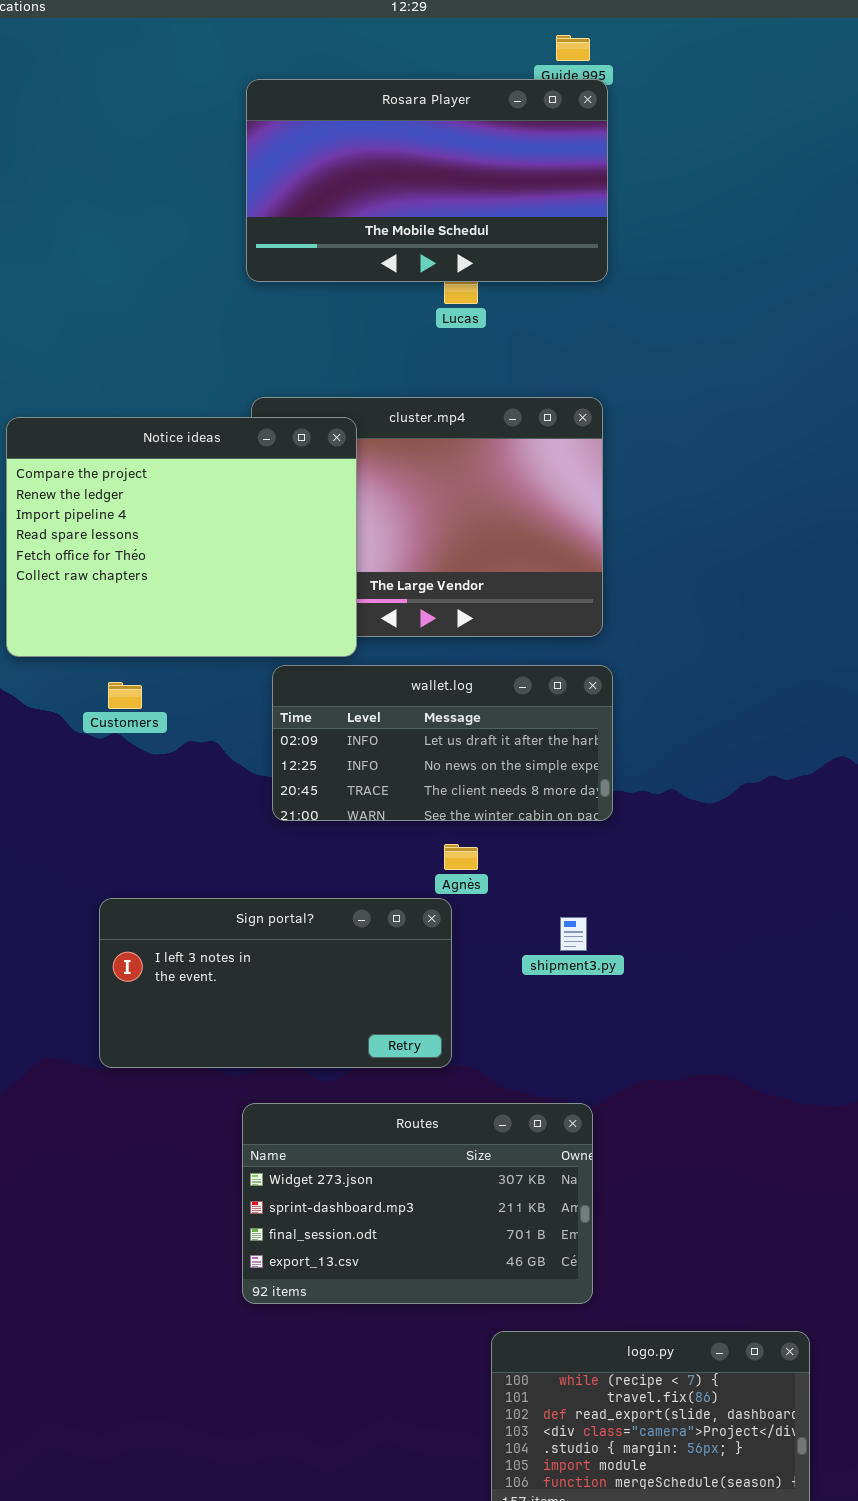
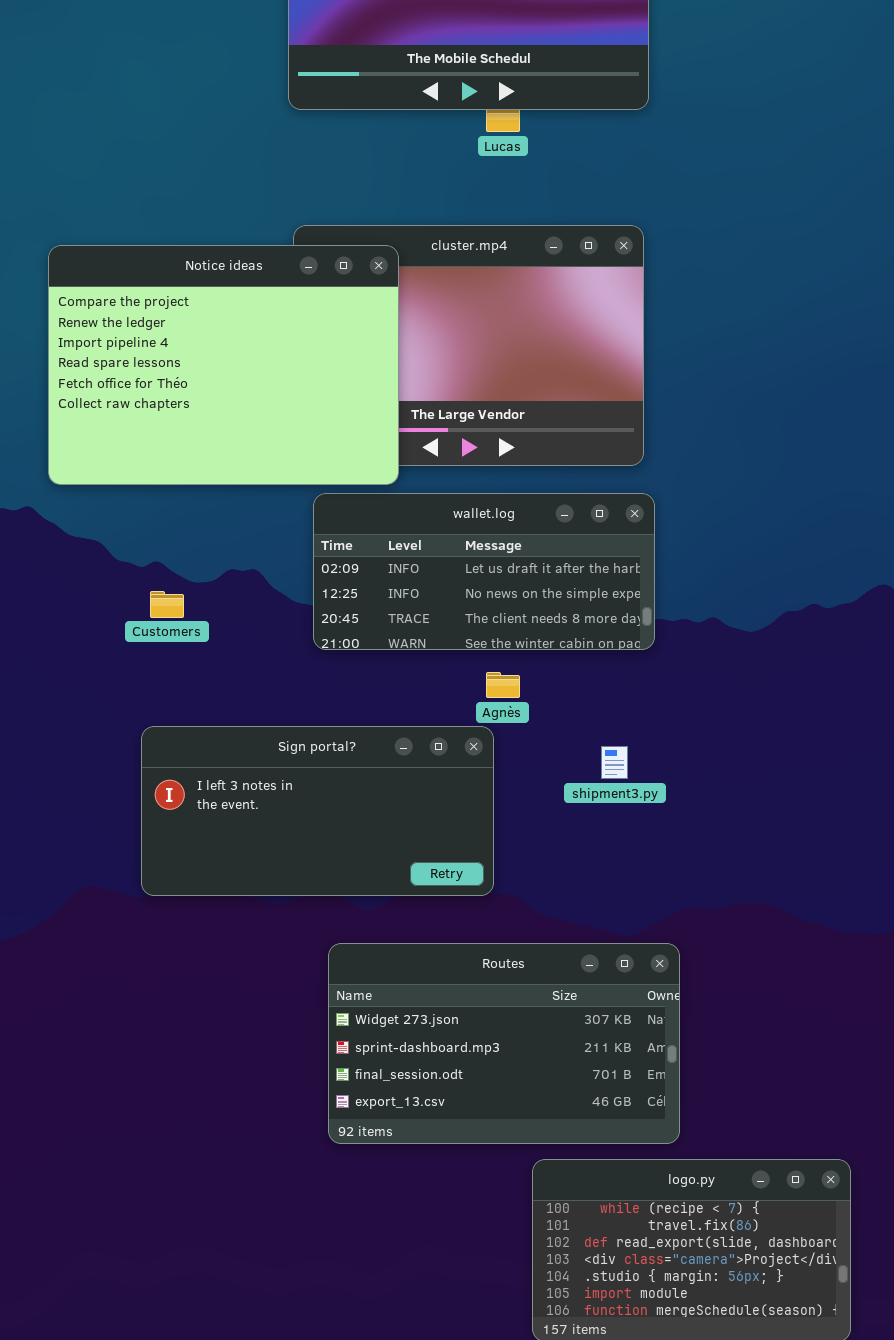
Customers: [108,682,142,709] -> [150,591,184,618], moved
Routes: [242,1103,593,1304] -> [328,943,680,1144], moved

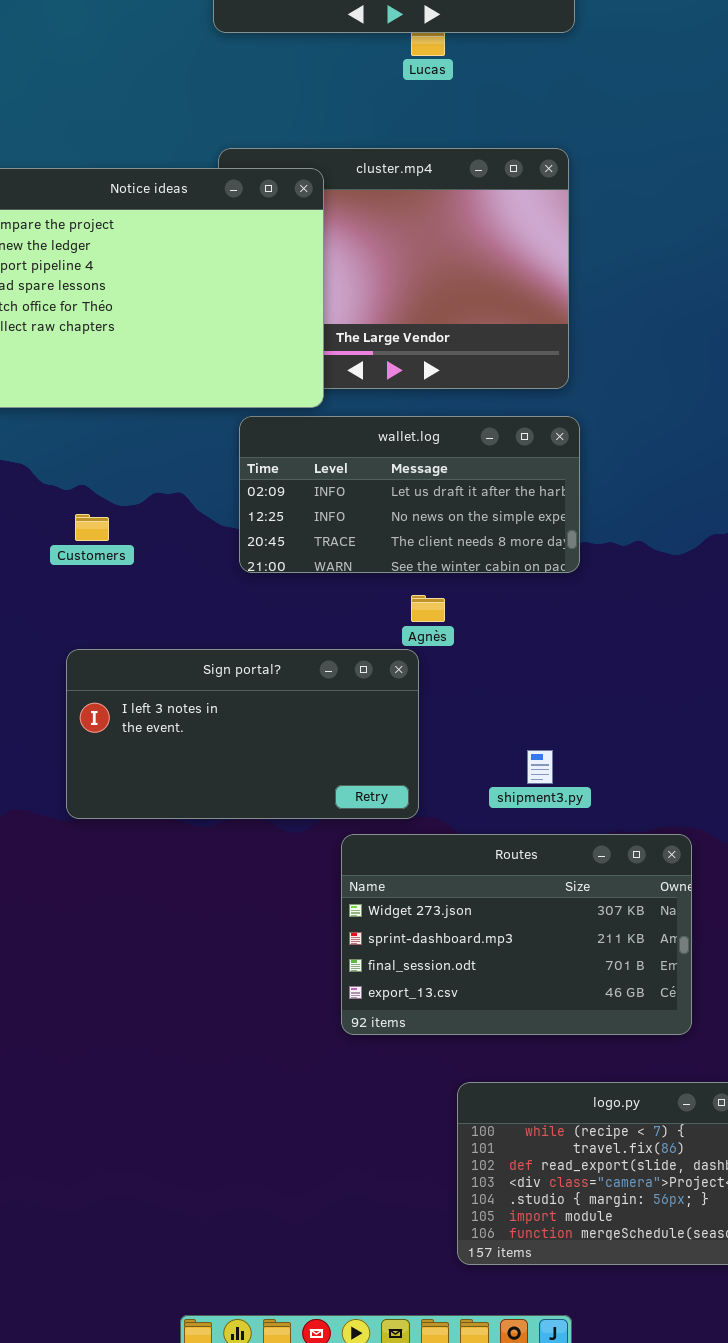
shipment3.py: [601,746,628,779] -> [527,750,553,784], moved
Routes: [328,943,680,1144] -> [341,834,692,1035], moved

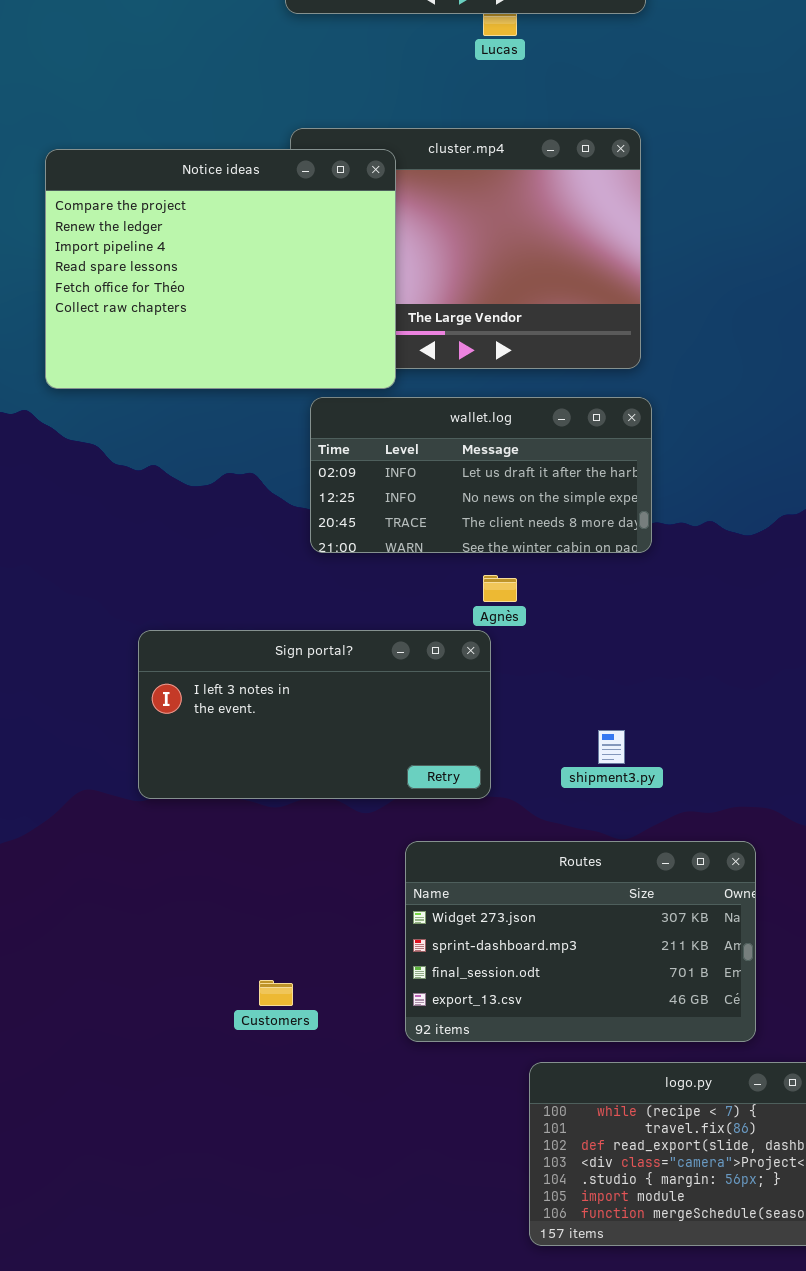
Customers: [75,514,109,541] -> [259,980,293,1006], moved
Routes: [341,834,692,1035] -> [405,841,756,1042], moved

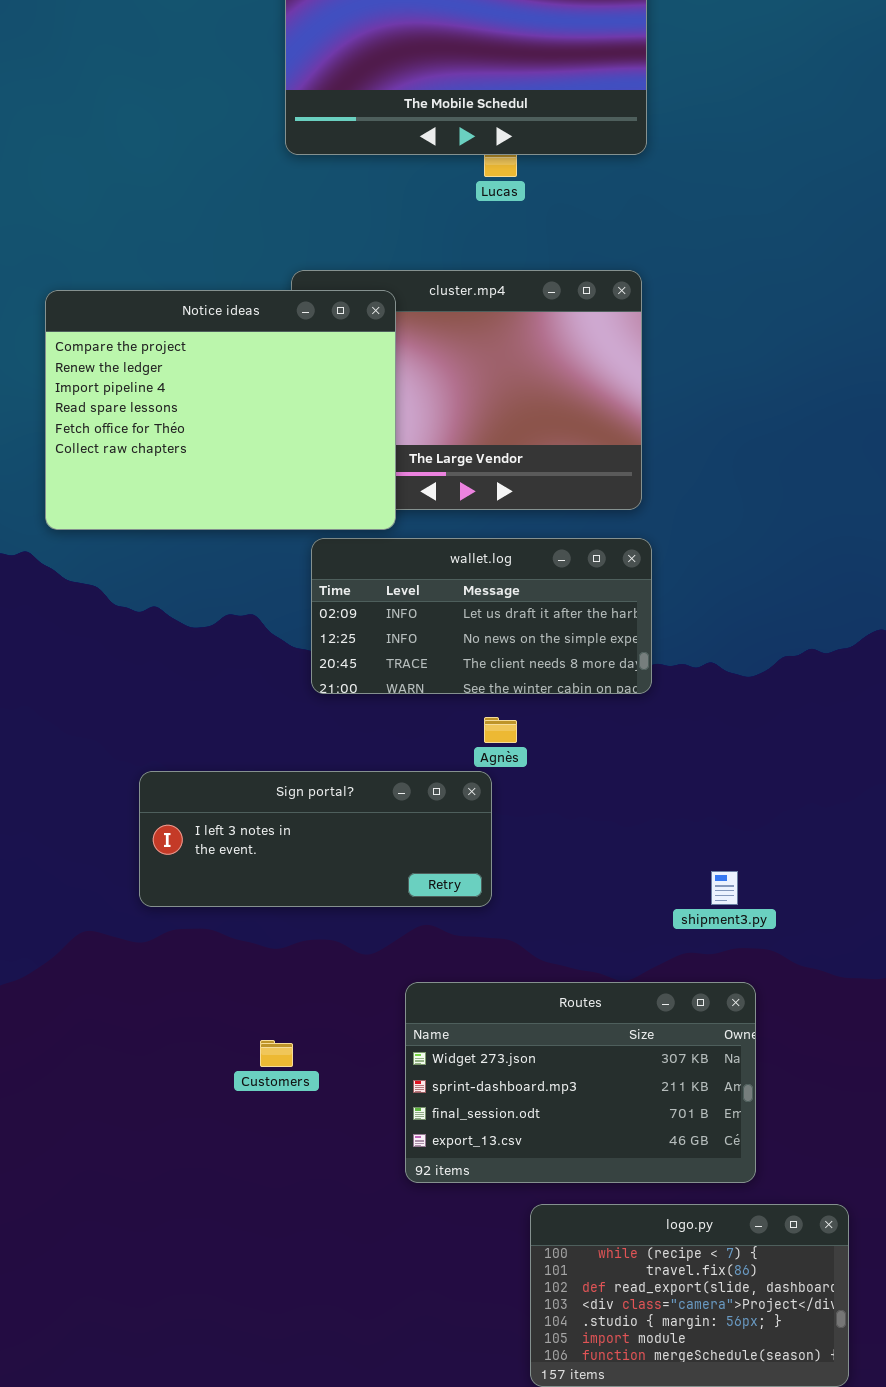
Sign portal?: [138,630,491,799] -> [139,771,492,907], resized
shipment3.py: [598,730,625,764] -> [711,871,738,905], moved
Customers: [259,980,293,1006] -> [260,1040,293,1067], moved

